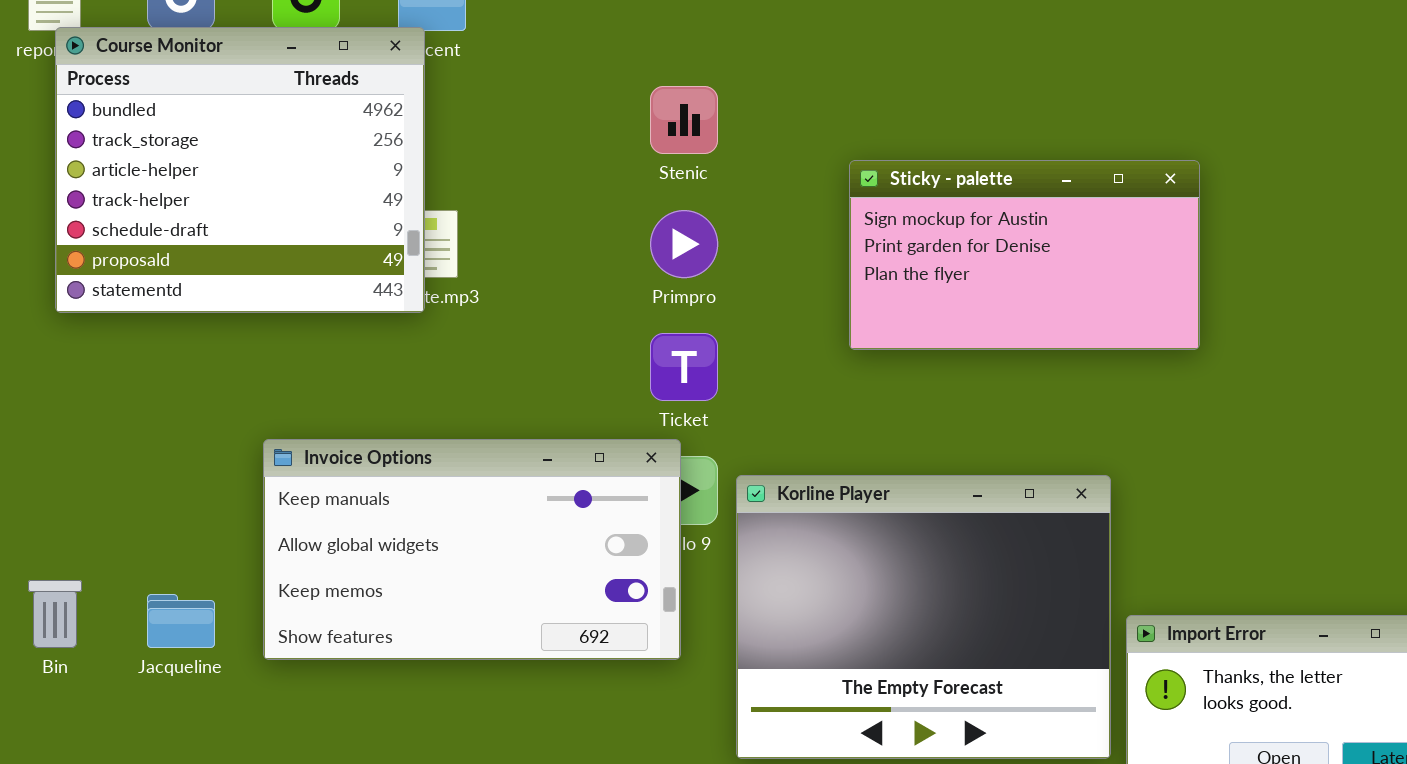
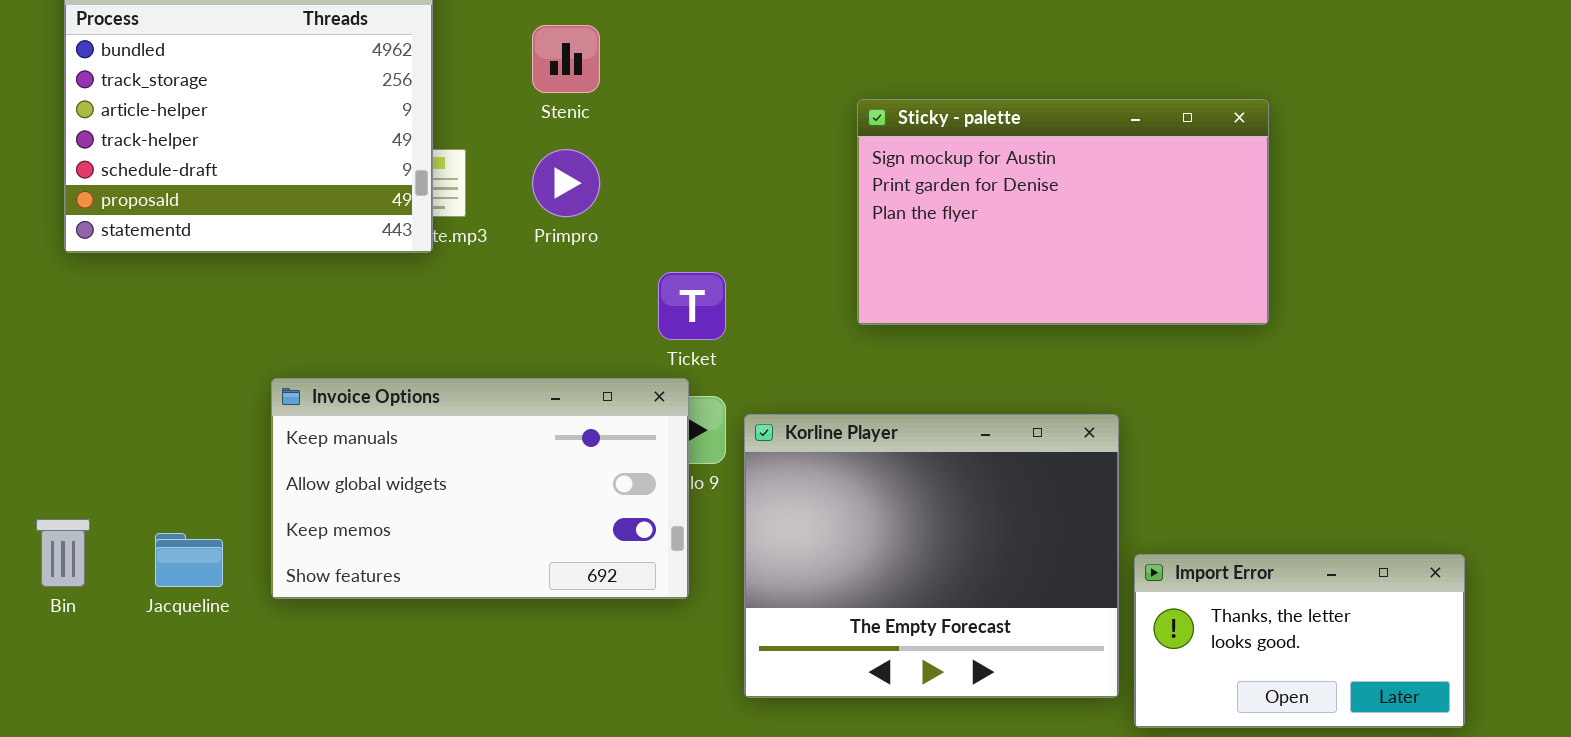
Stenic: [650,86,718,154] -> [532,25,600,93], moved
Sticky - palette: [849,160,1200,350] -> [857,99,1269,325], resized
Primpro: [650,210,718,278] -> [532,149,600,217], moved

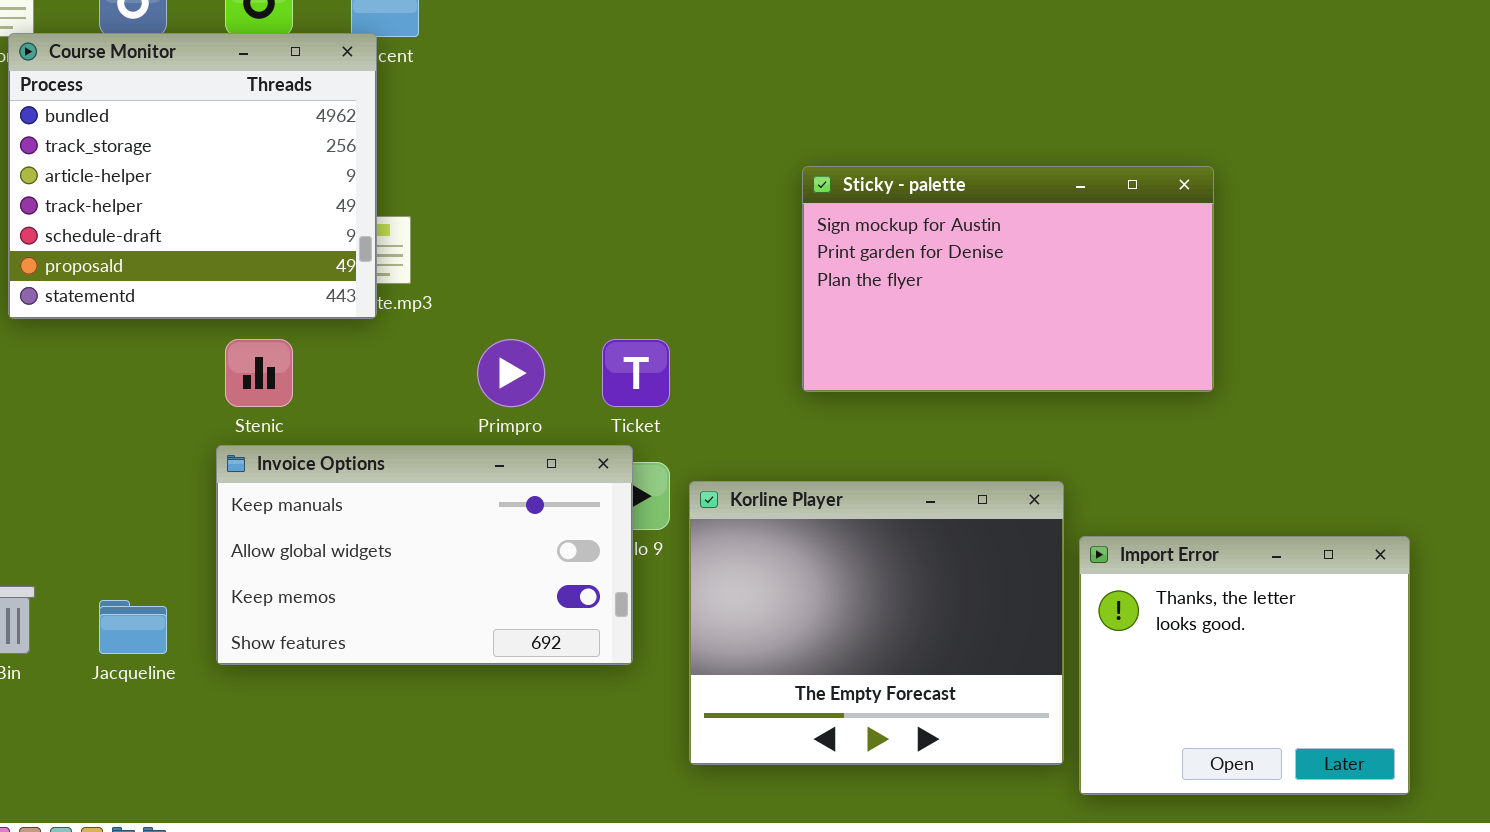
Stenic: [532,25,600,93] -> [225,339,293,407], moved
Primpro: [532,149,600,217] -> [477,339,545,407], moved
Import Error: [1134,554,1465,728] -> [1079,536,1410,795], resized

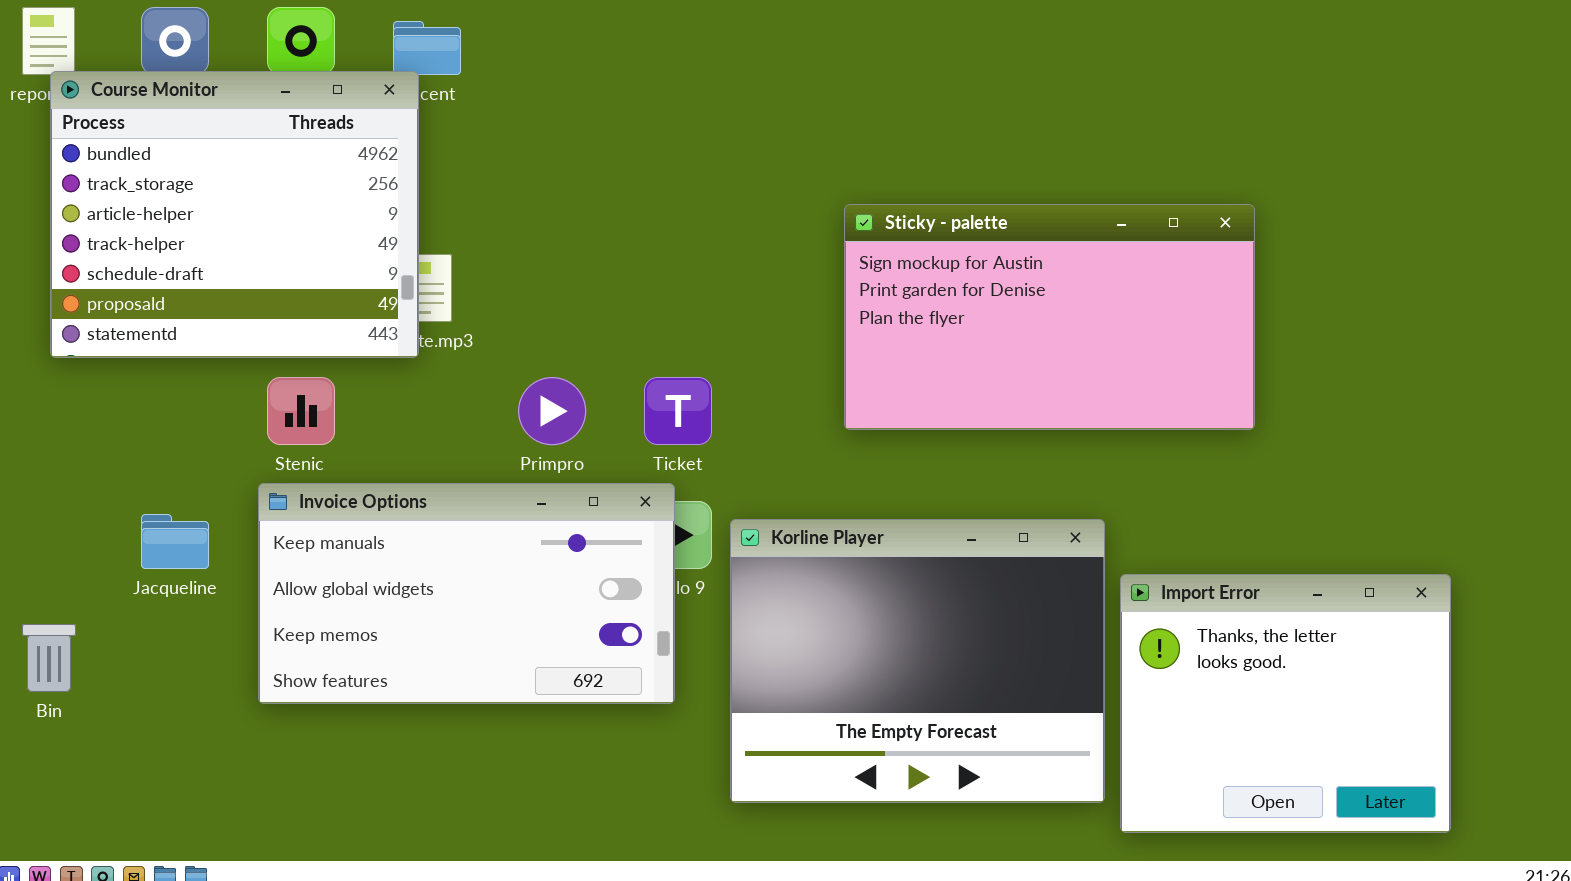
Jacqueline: [99,600,167,654] -> [141,514,209,569], moved

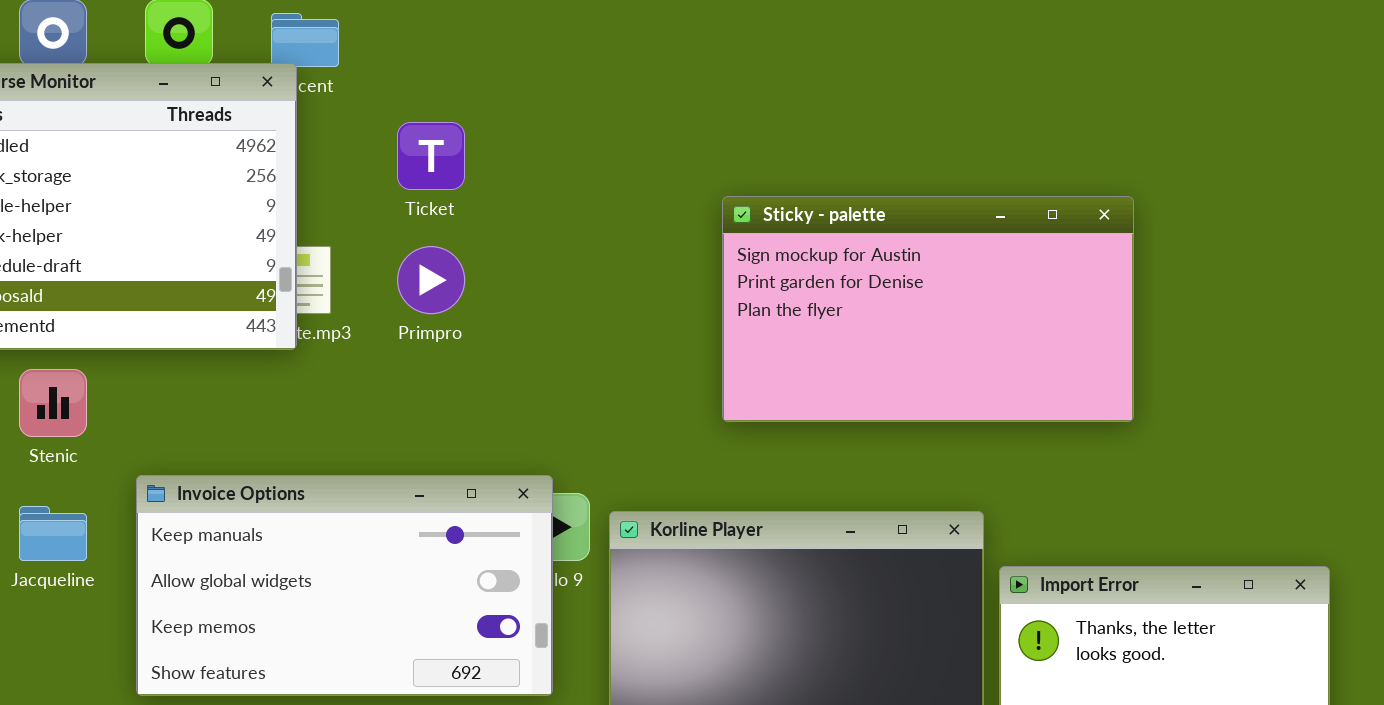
Stenic: [267,377,335,445] -> [19,369,87,437], moved
Primpro: [518,377,586,445] -> [397,246,465,314], moved
Ticket: [644,377,712,445] -> [397,122,465,190], moved

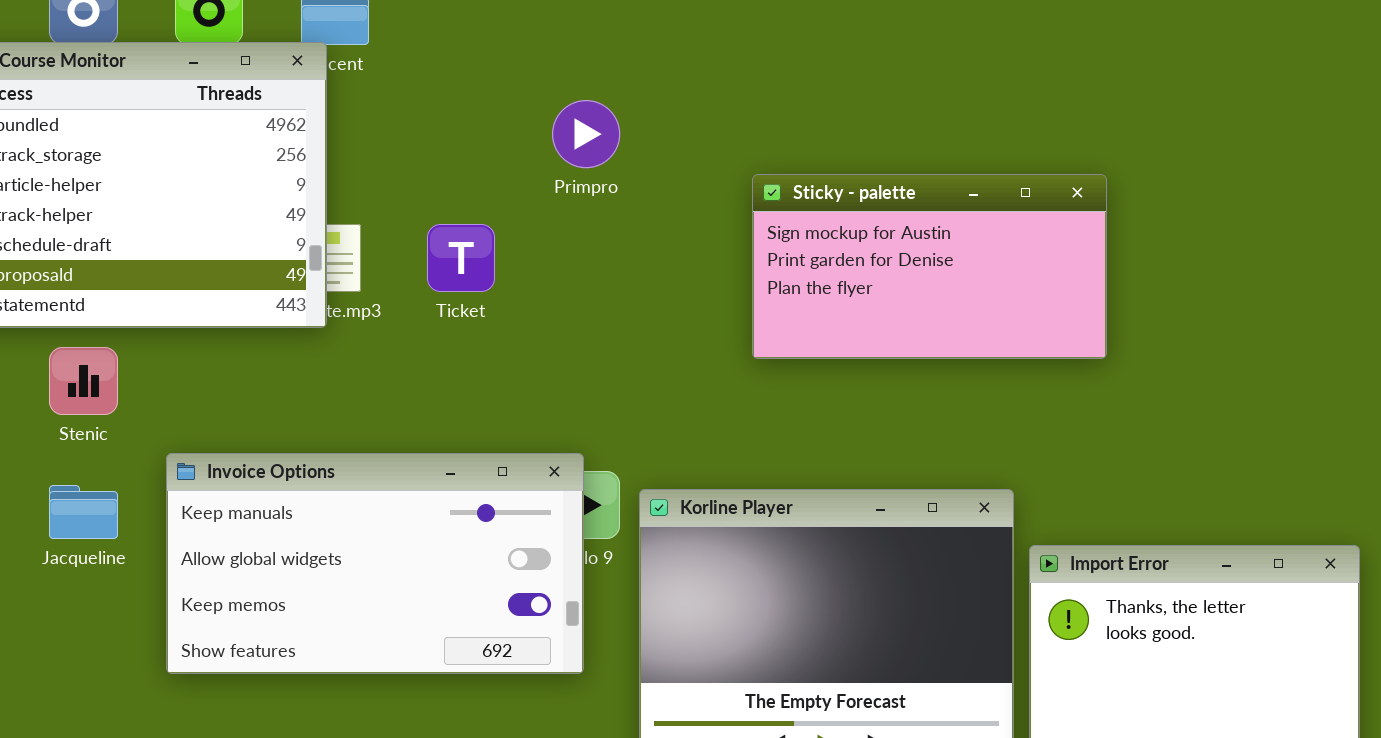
Ticket: [397,122,465,190] -> [427,224,495,292], moved
Sticky - palette: [722,196,1134,422] -> [752,174,1107,359], resized
Primpro: [397,246,465,314] -> [552,100,620,168], moved

